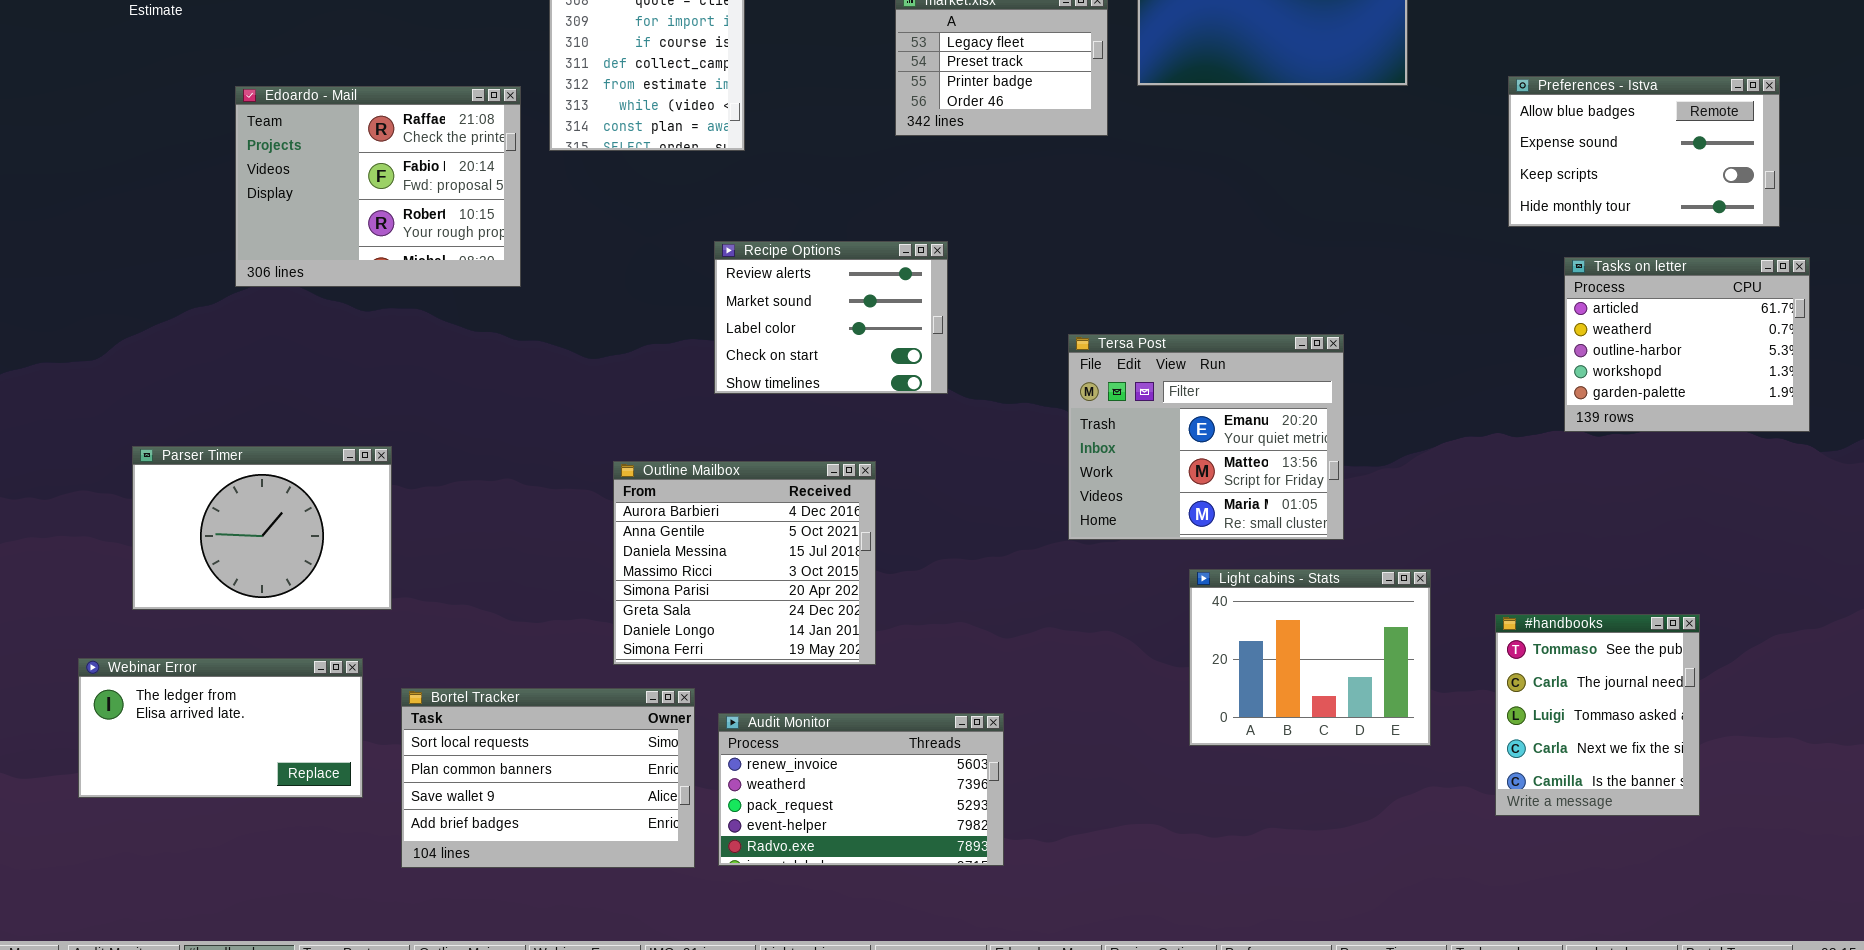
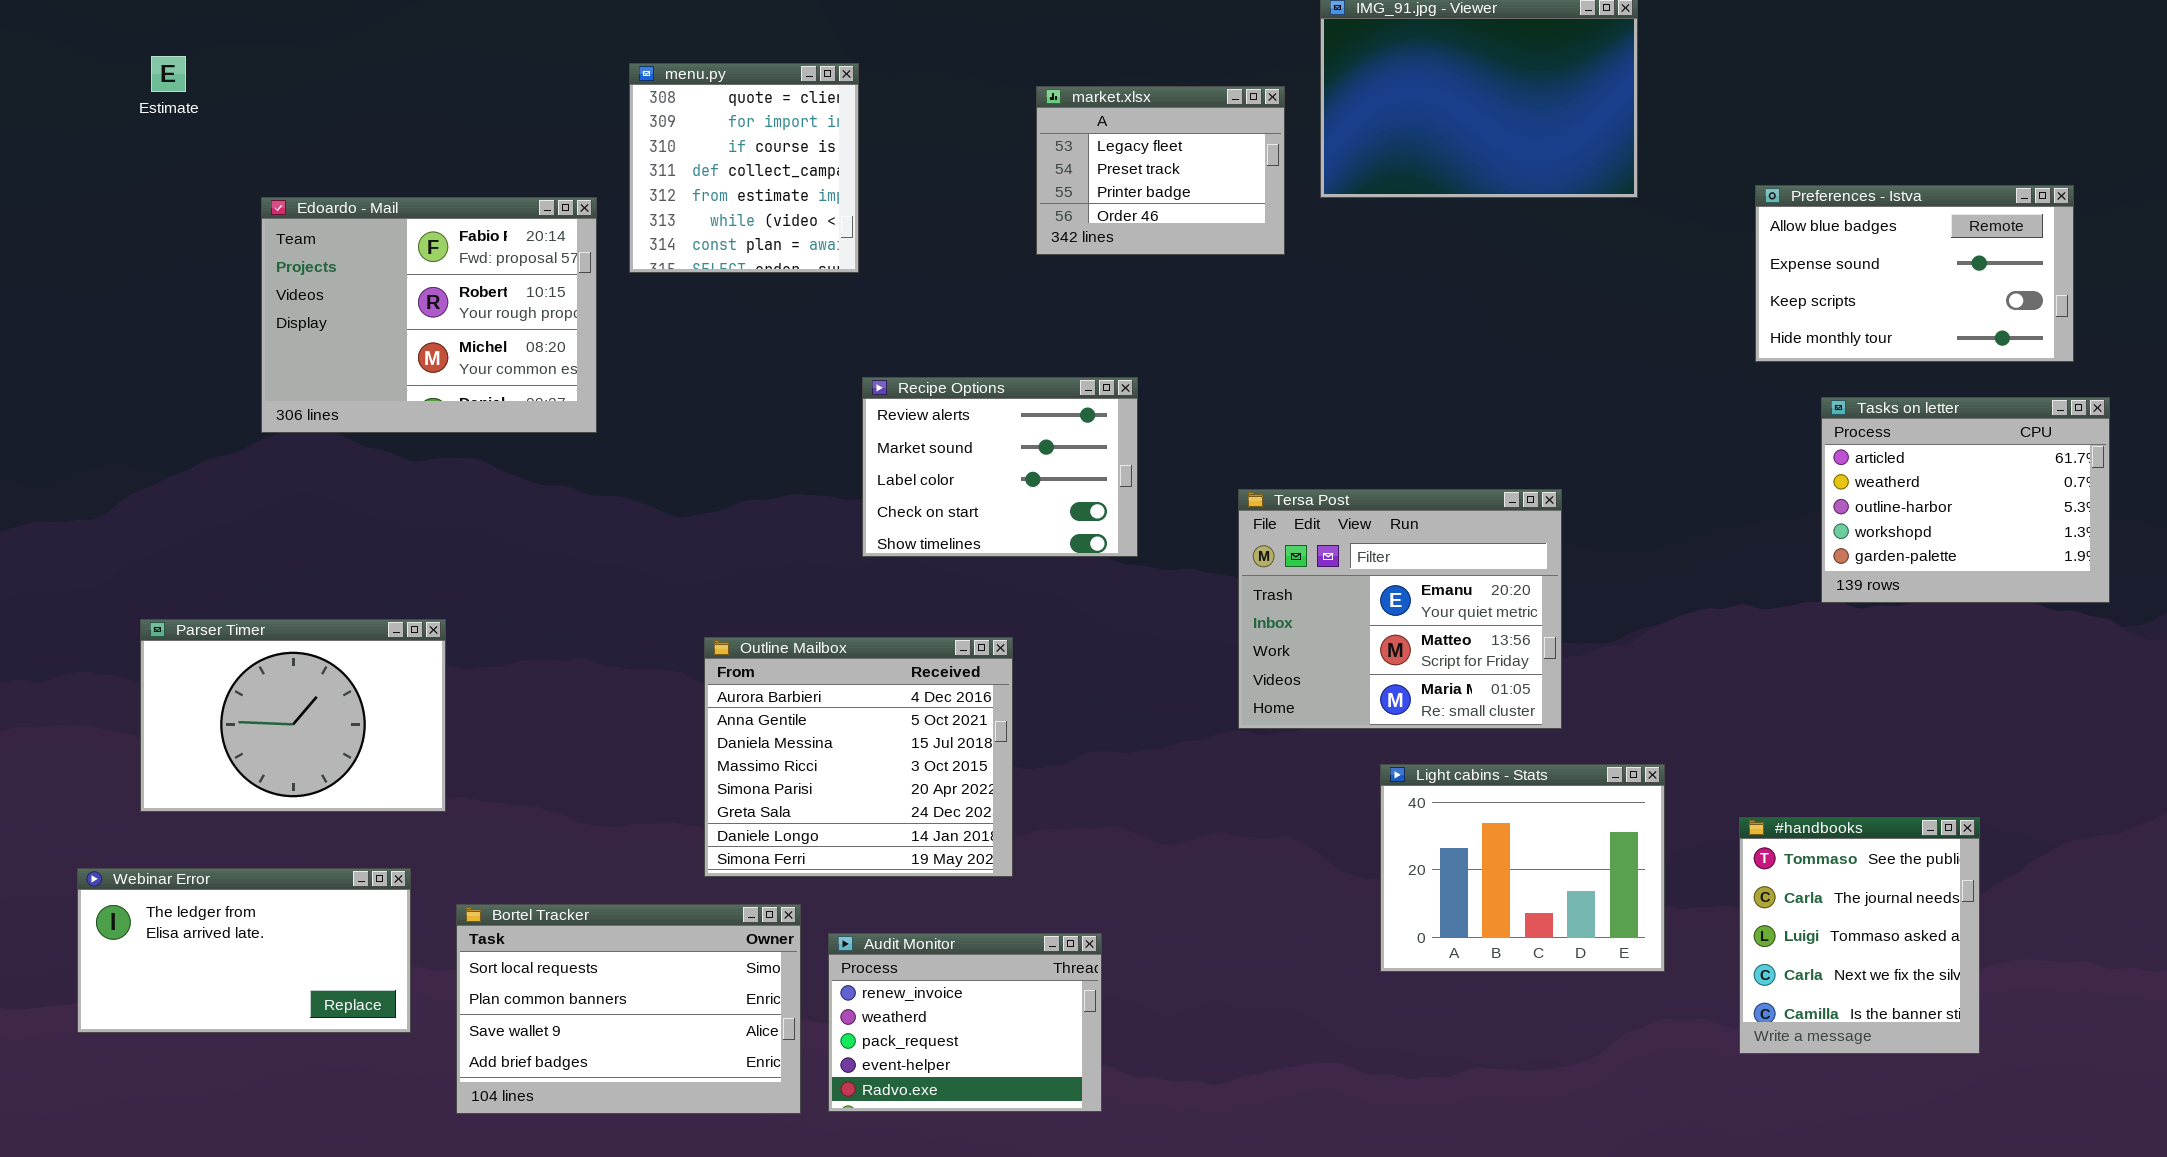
Edoardo - Mail: [235,86,521,287] -> [261,197,597,433], scrolled down 1 row
Recipe Options: [714,241,948,394] -> [862,377,1138,557], moved
Audit Monitor: [718,713,1004,866] -> [828,933,1102,1112], resized

